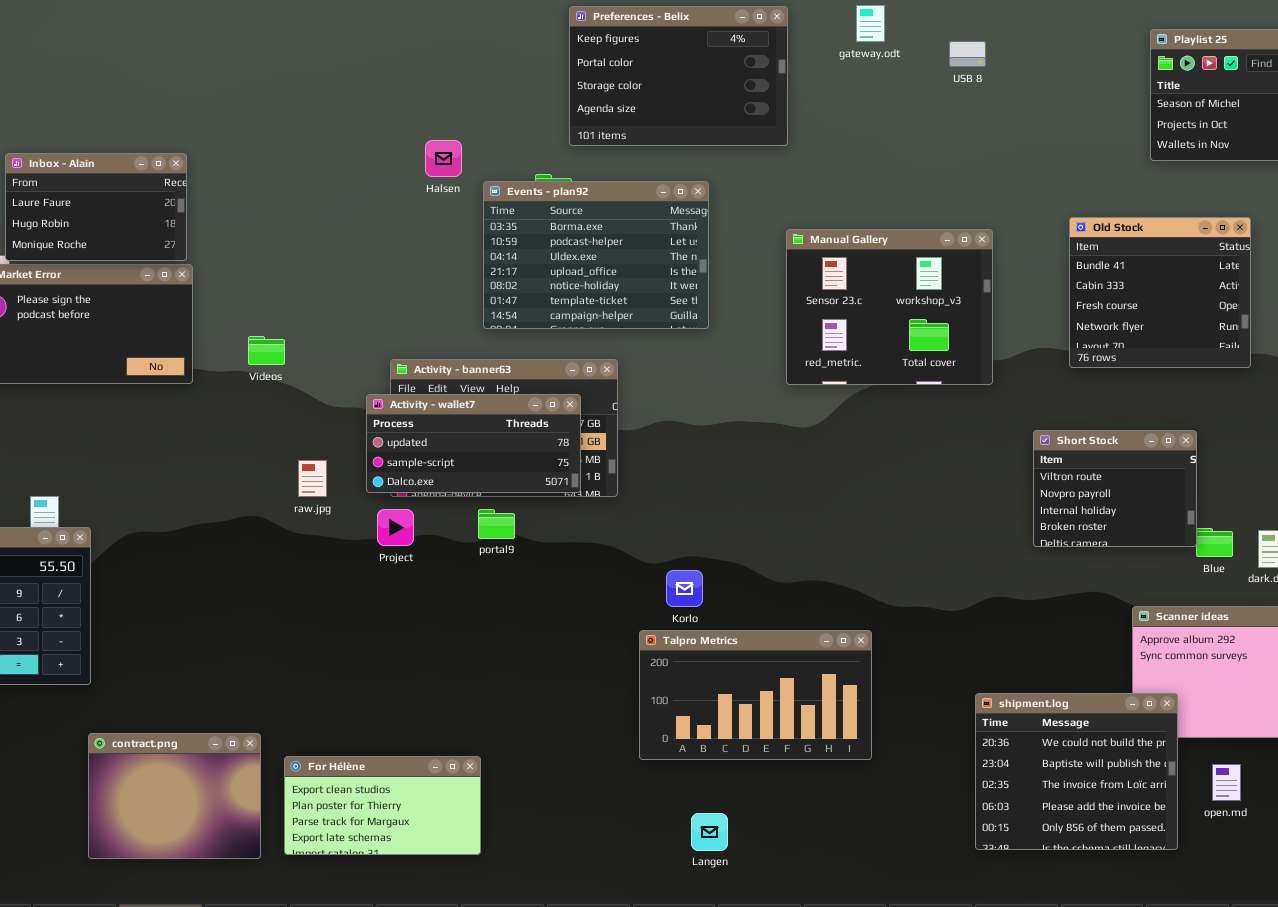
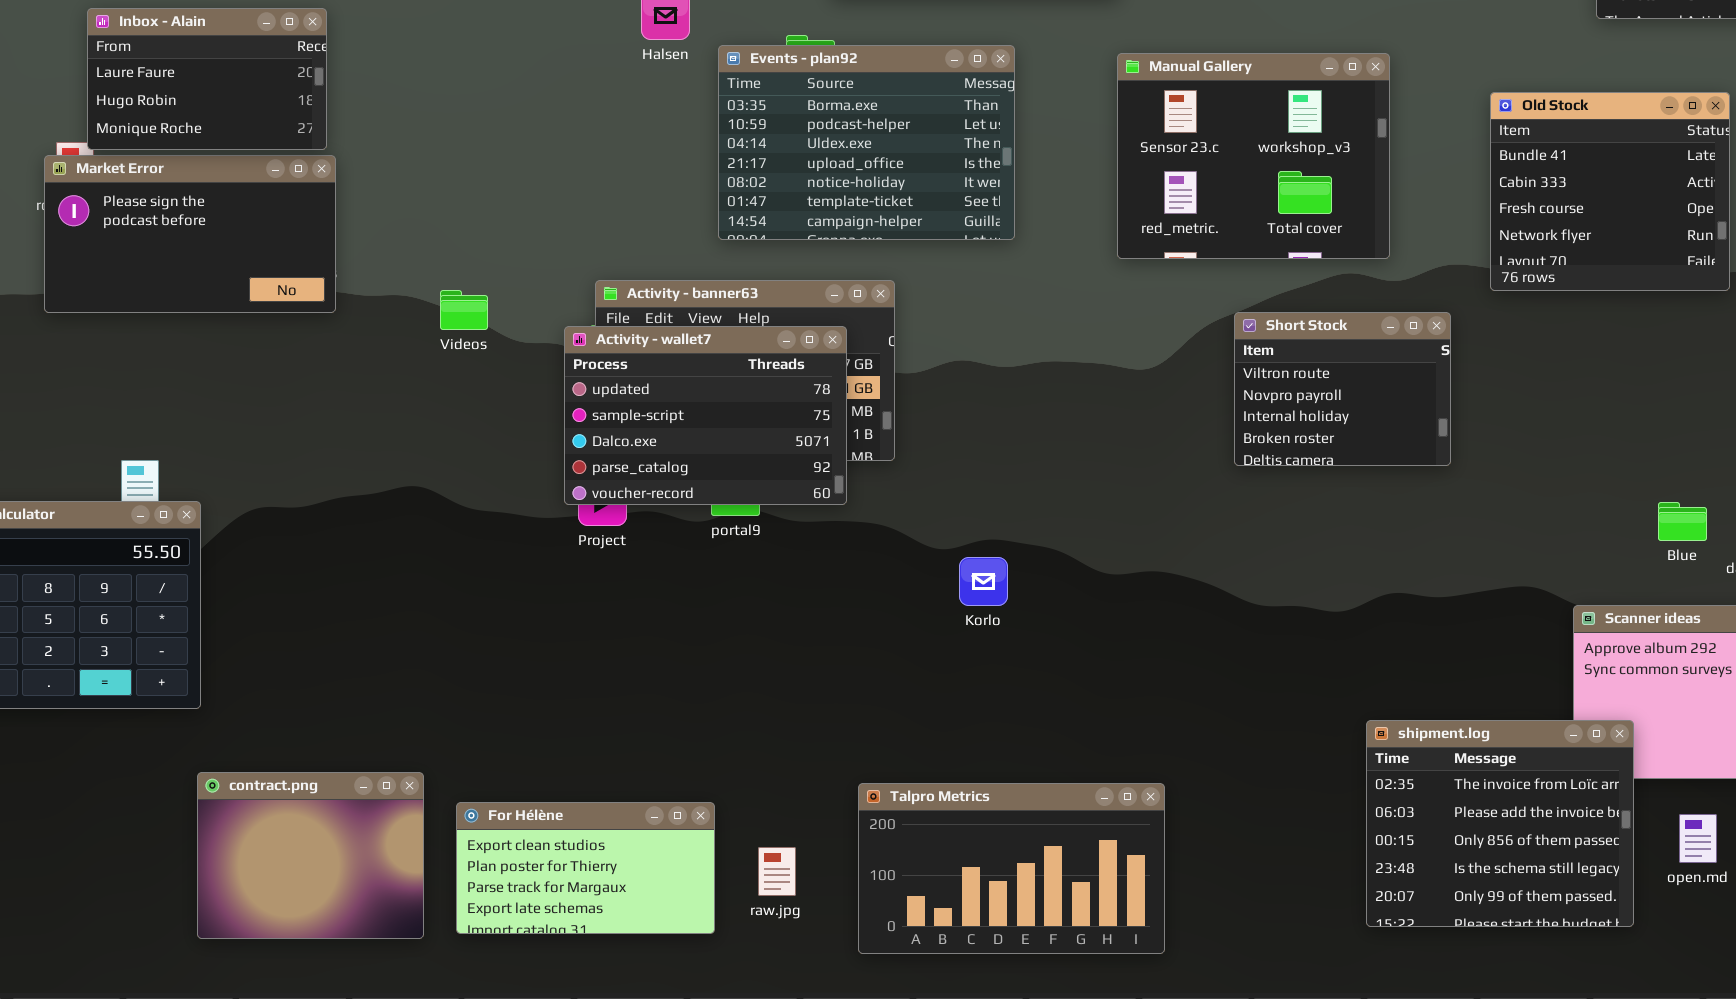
Manual Gallery: [786,229,993,385] -> [1117,53,1390,259], moved
Videos: [248,336,285,365] -> [440,290,488,330], moved
Activity - wallet7: [366,394,581,493] -> [564,326,847,505], resized
Short Stock: [1033,430,1197,547] -> [1234,312,1451,466], moved
raw.jpg: [298,460,327,497] -> [758,847,796,896], moved
Talpro Metrics: [639,630,872,760] -> [858,783,1165,954], moved
shipment.log: [975,693,1178,850] -> [1366,720,1634,927], scrolled down 2 rows

